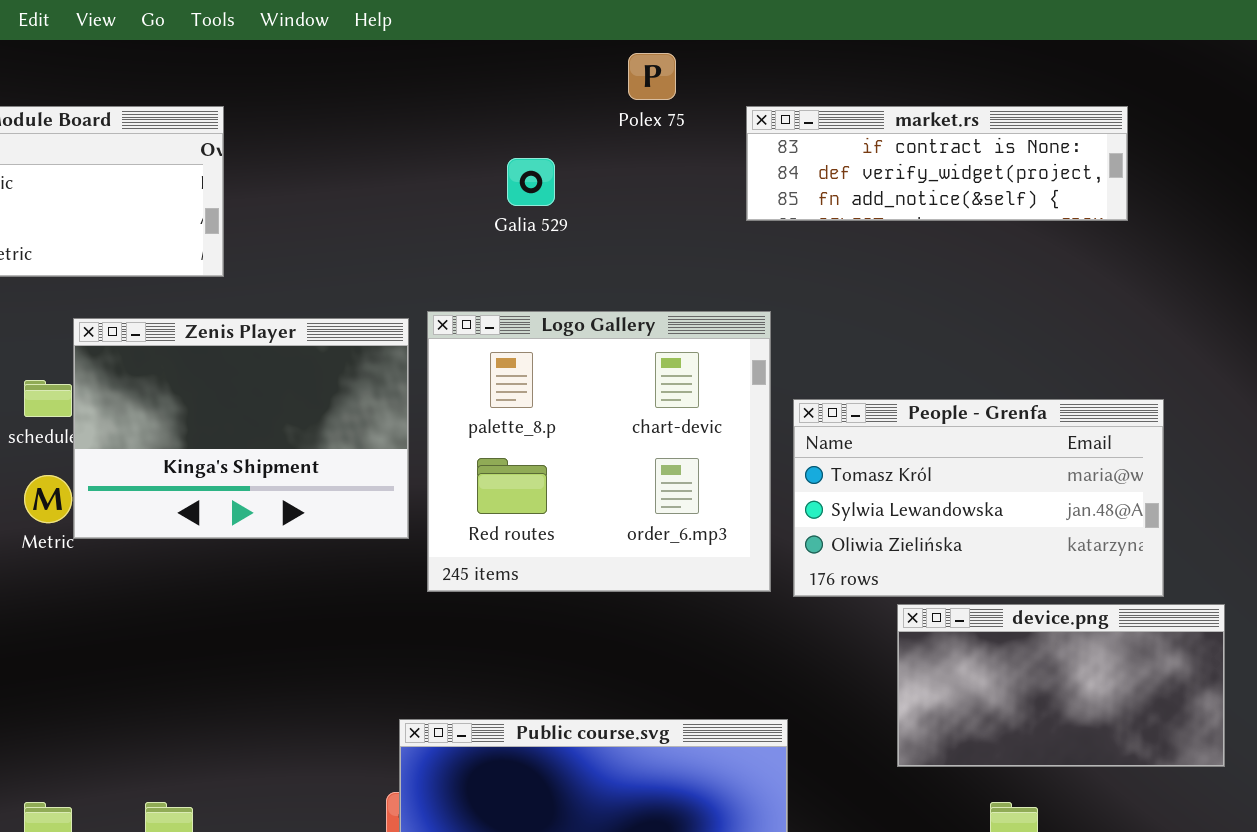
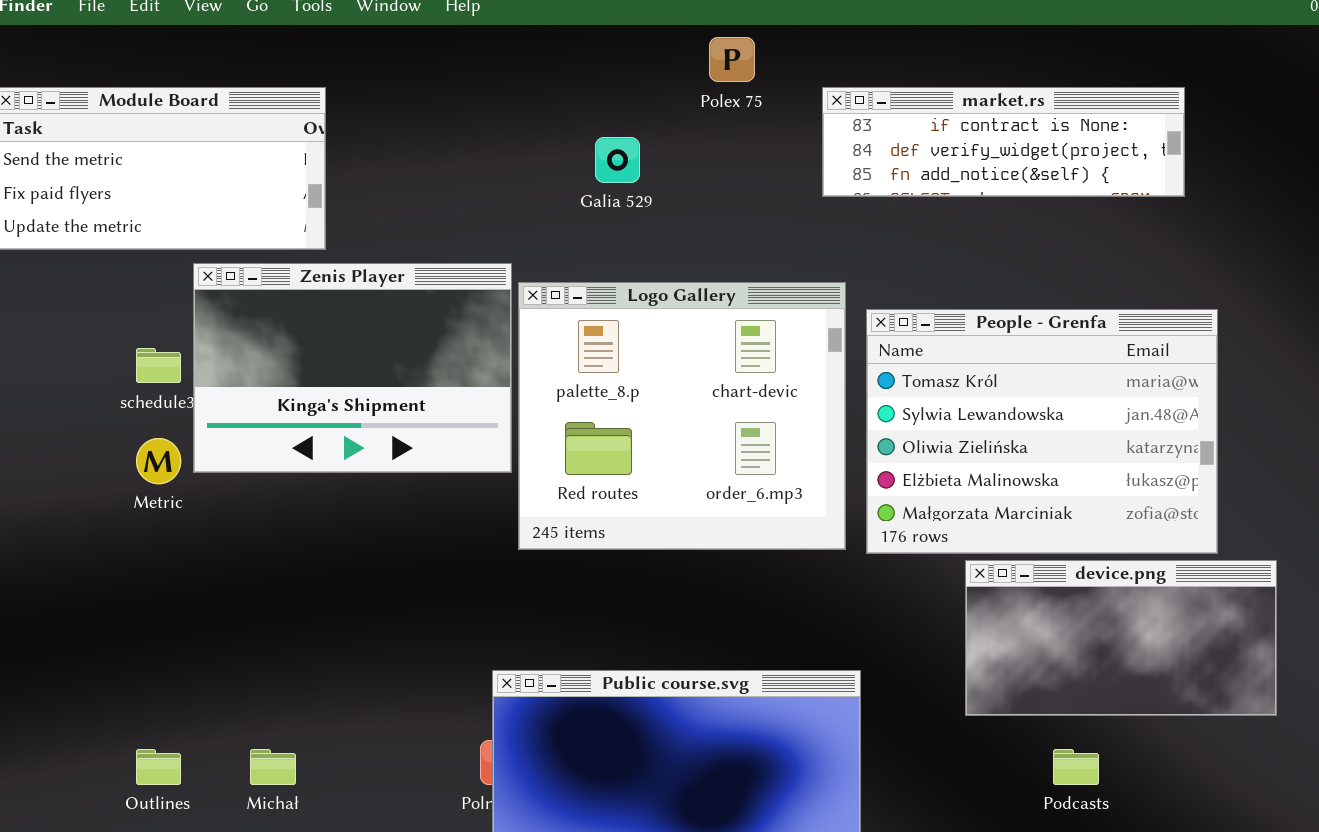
Zenis Player: [73,318,409,539] -> [193,263,512,473], moved
People - Grenfa: [793,399,1164,597] -> [866,309,1218,554], resized

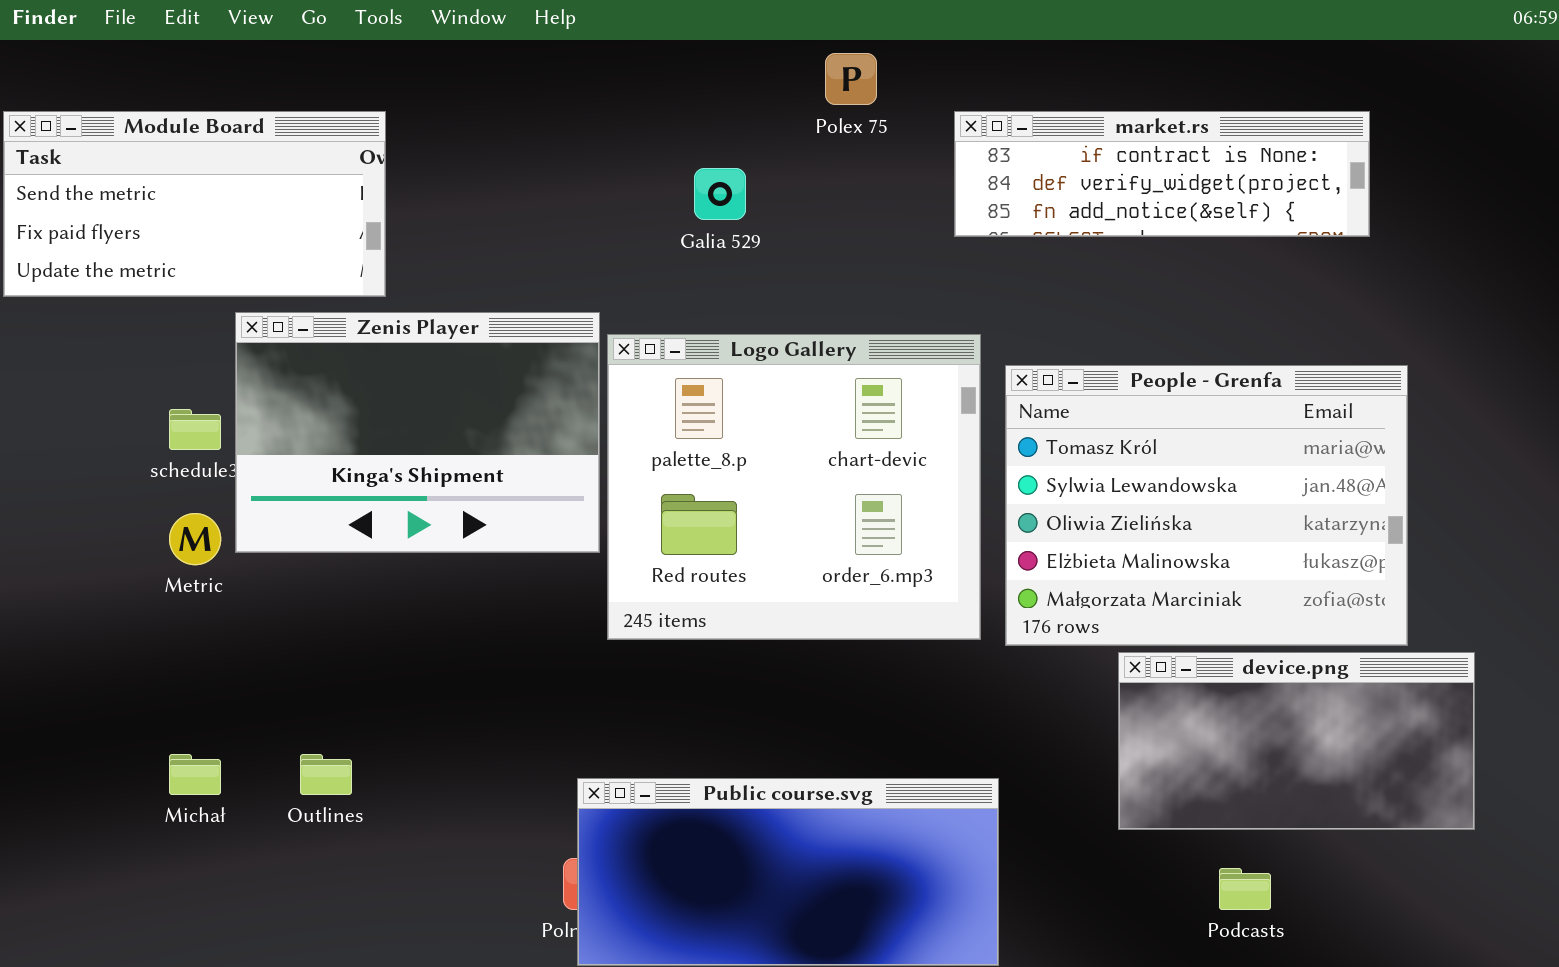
Outlines: [136,749,181,785] -> [300,754,352,795], moved
Michał: [250,749,296,785] -> [169,754,221,795], moved

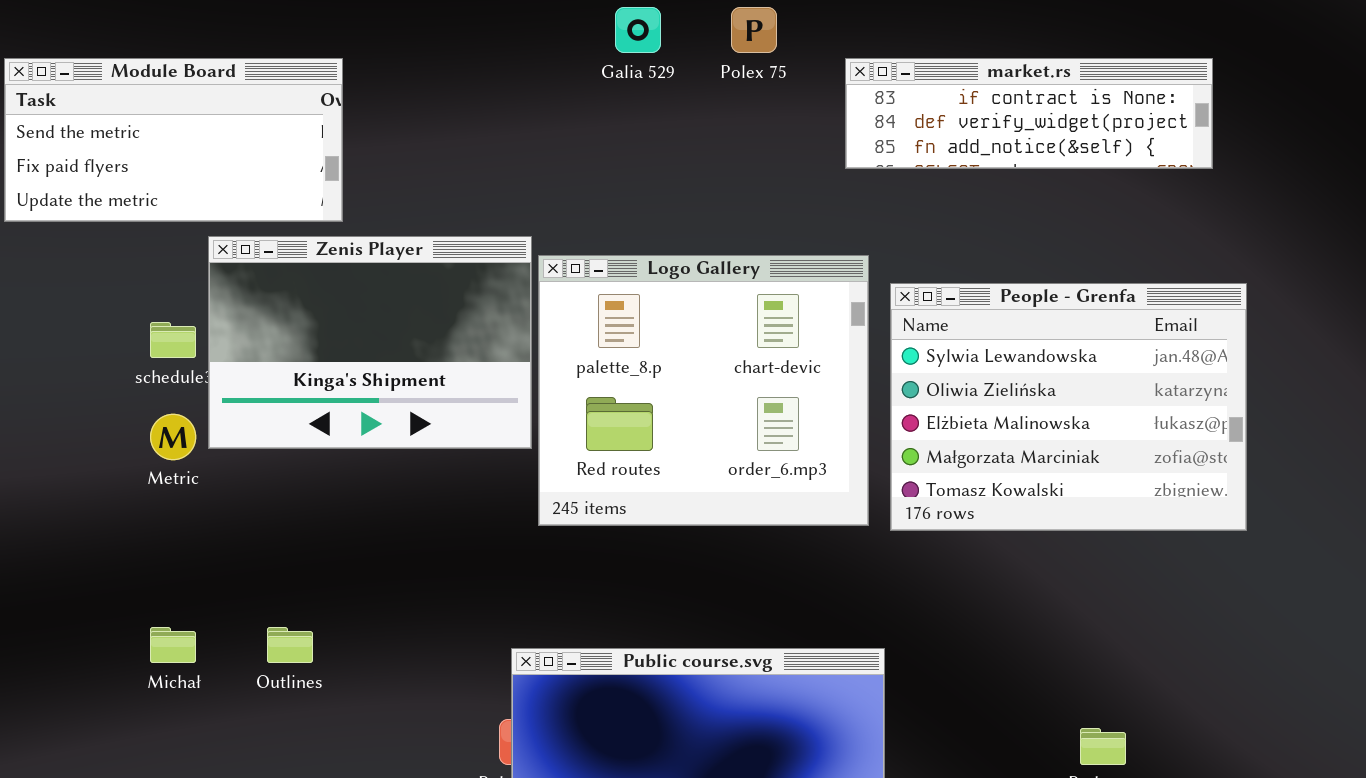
Galia 529: [694,168,746,220] -> [615,7,661,53], moved
People - Grenfa: [1005,365,1408,646] -> [890,283,1247,531], scrolled down 1 row
device.png: [1118,652,1475,830] -> none, closed

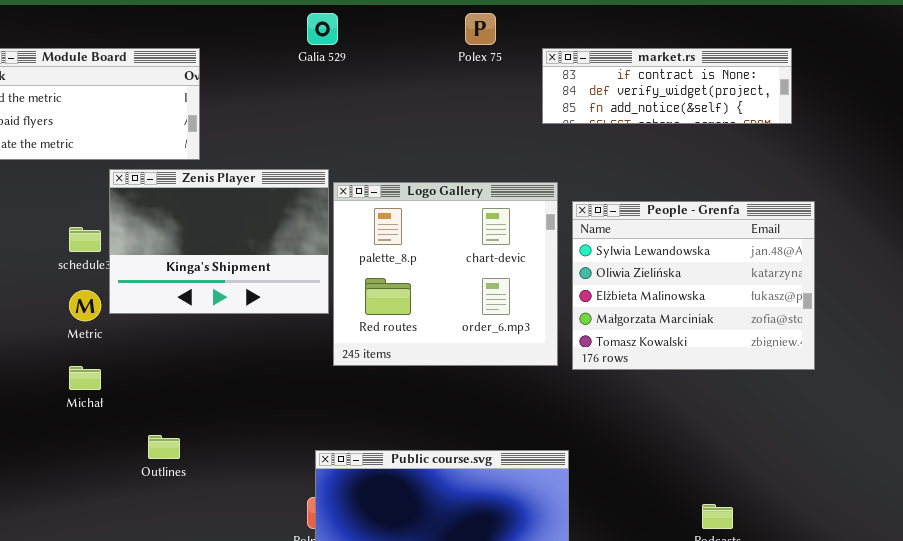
Galia 529: [615,7,661,53] -> [307,13,338,45], moved
Michał: [150,627,196,663] -> [69,366,101,390], moved

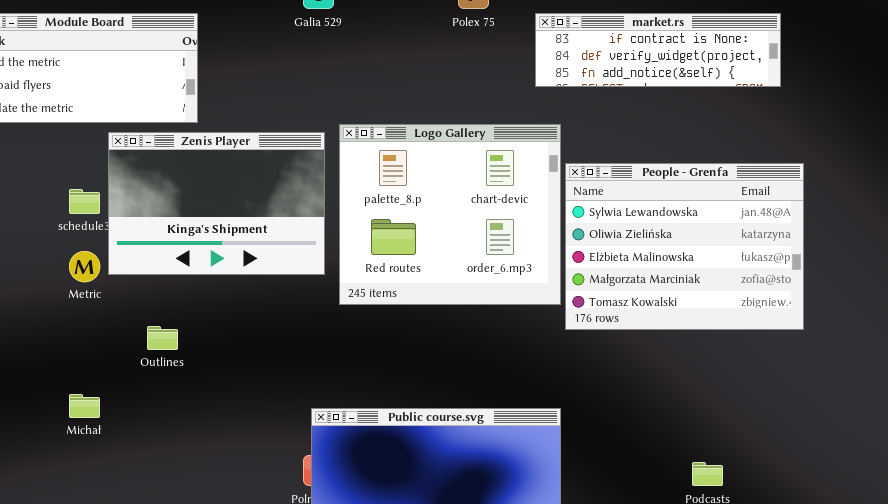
Logo Gallery: [333,182,558,366] -> [339,124,561,305], moved
Michał: [69,366,101,390] -> [69,394,100,418], moved
Outlines: [148,435,180,459] -> [147,326,178,350], moved

